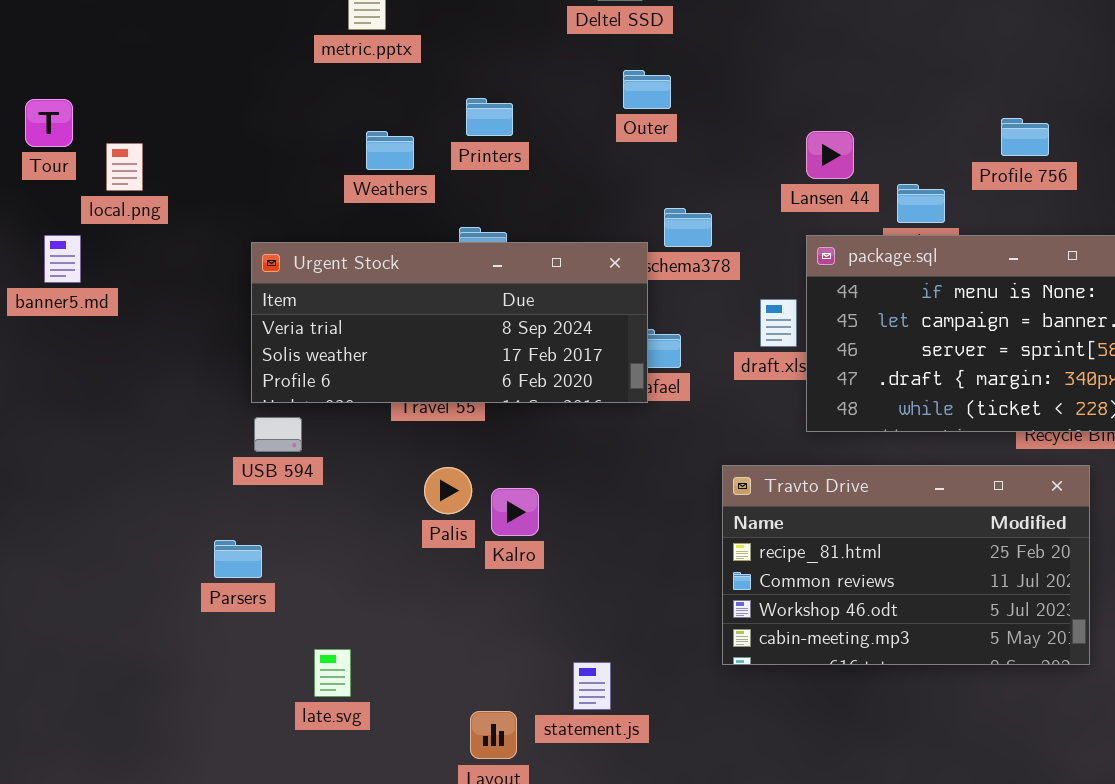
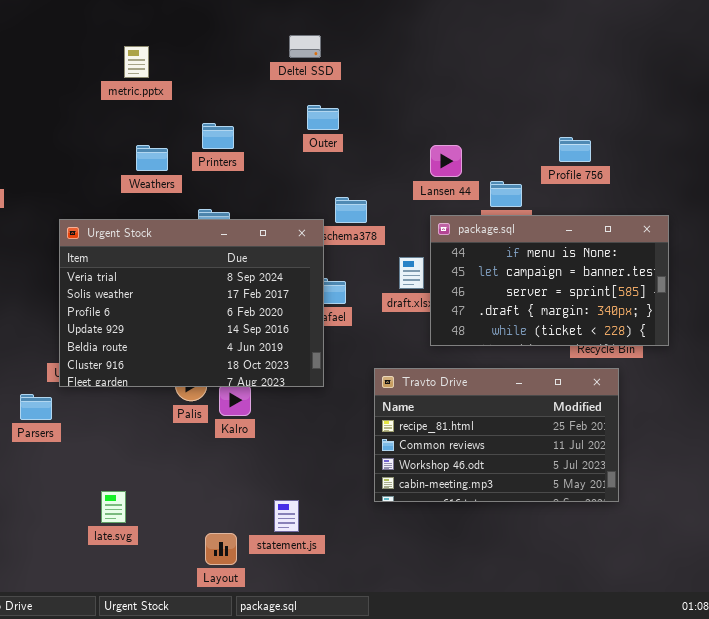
Urgent Stock: [251,242,648,403] -> [59,219,324,387], resized
Parsers: [214,540,262,578] -> [20,394,52,420], moved

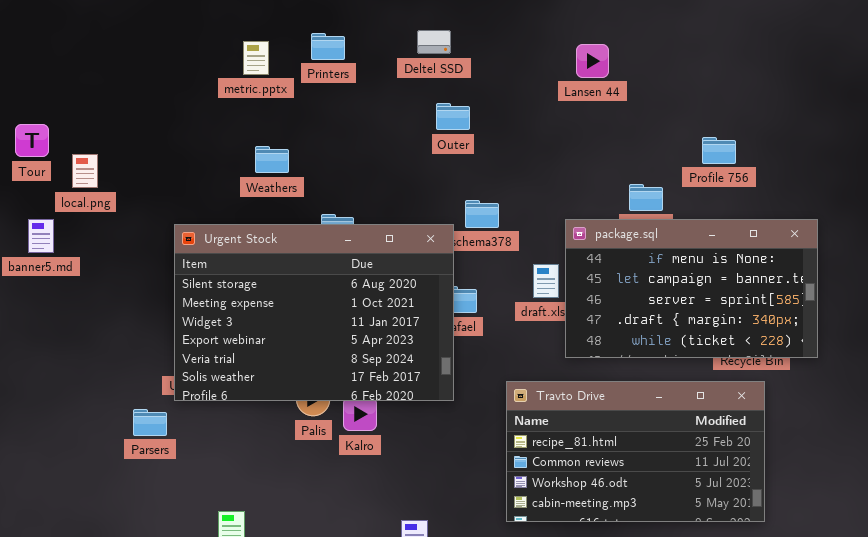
Printers: [202,123,234,149] -> [311,33,345,60], moved
Lansen 44: [430,145,462,177] -> [576,44,609,78], moved
Urgent Stock: [59,219,324,387] -> [174,224,454,401], scrolled up 4 rows

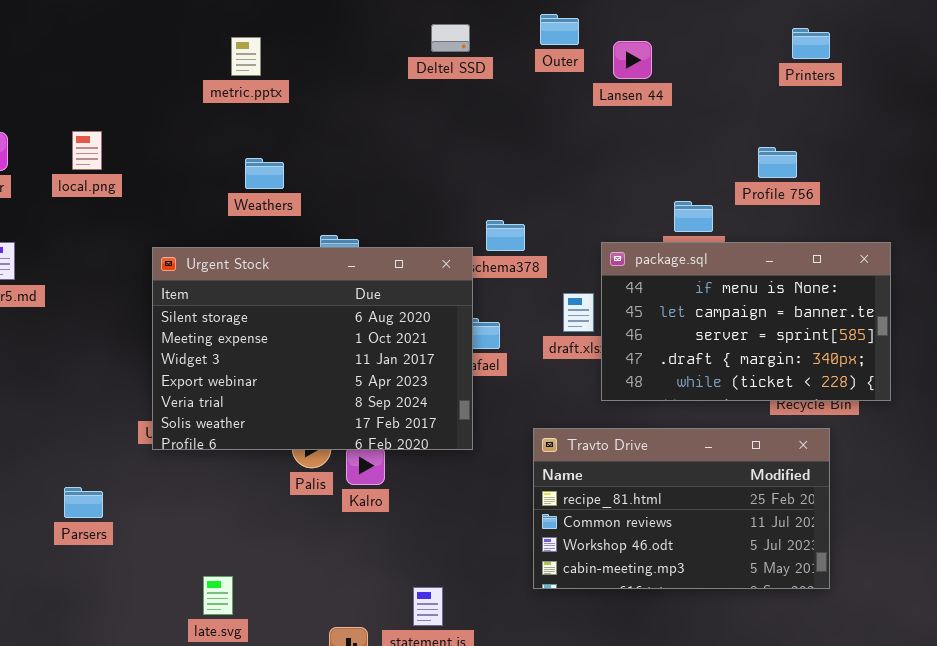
Printers: [311,33,345,60] -> [792,28,830,59], moved
Outer: [436,103,470,130] -> [540,14,579,45], moved
local.png: [72,154,98,188] -> [72,131,102,170], moved
Parsers: [133,409,167,436] -> [64,487,103,518], moved

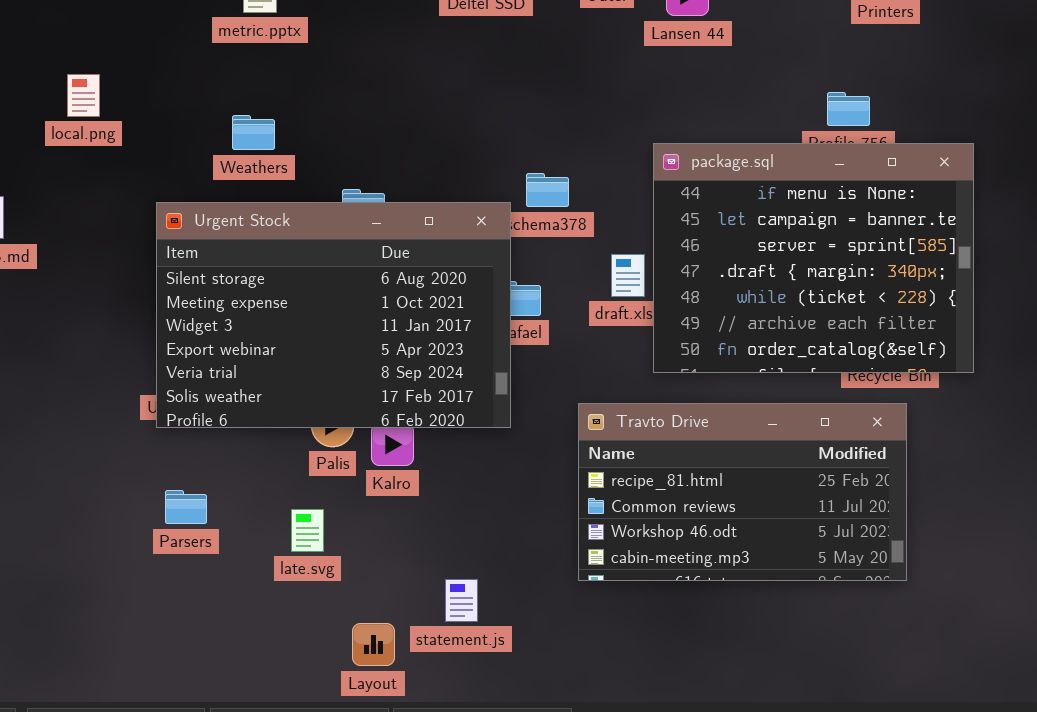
Weathers: [245,158,284,189] -> [232,115,275,150], moved
package.sql: [601,242,891,401] -> [653,143,974,373], resized
Parsers: [64,487,103,518] -> [165,490,207,524], moved
late.svg: [203,576,233,615] -> [291,509,324,552], moved

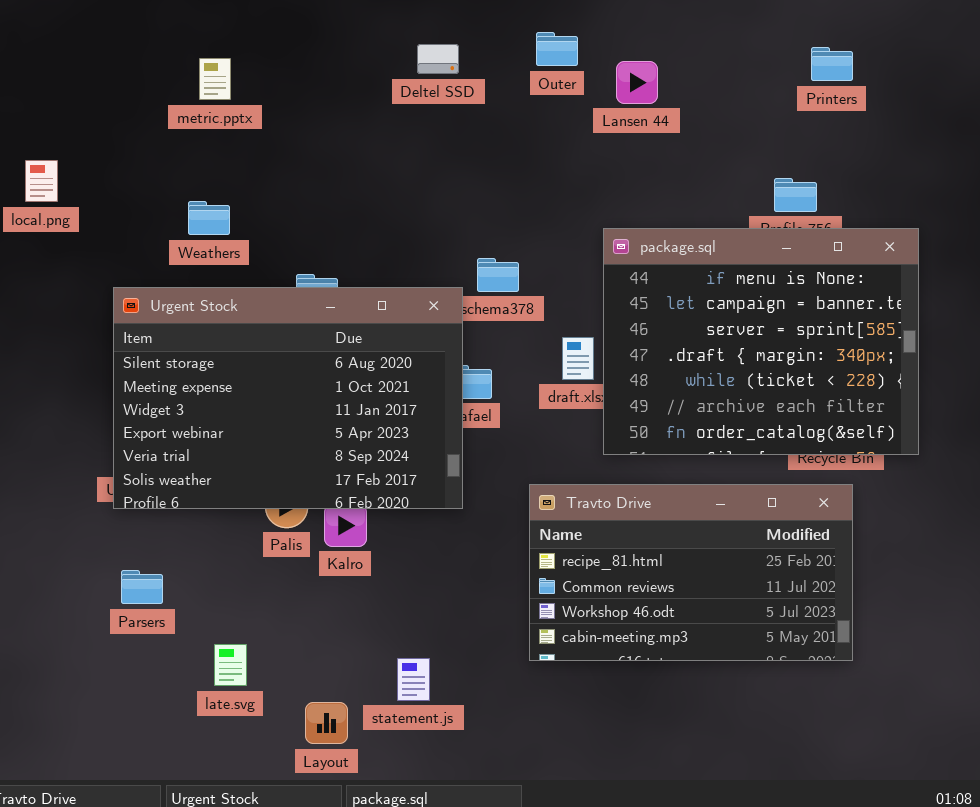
late.svg: [291,509,324,552] -> [214,644,247,686], moved

